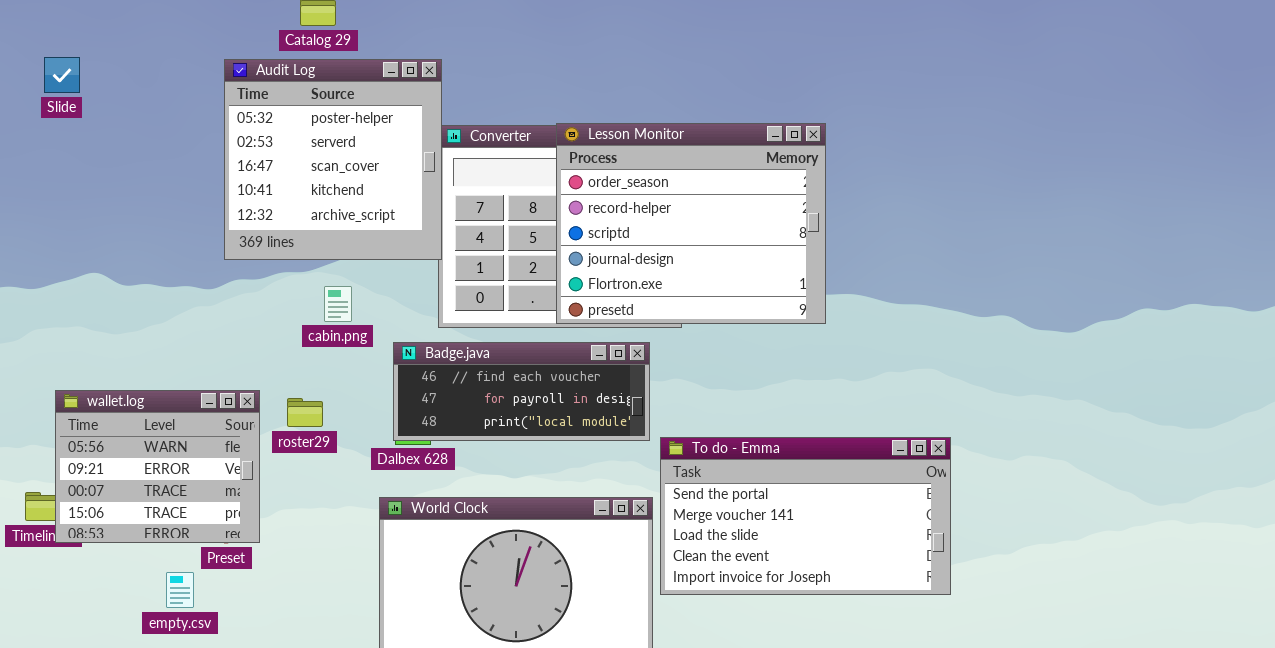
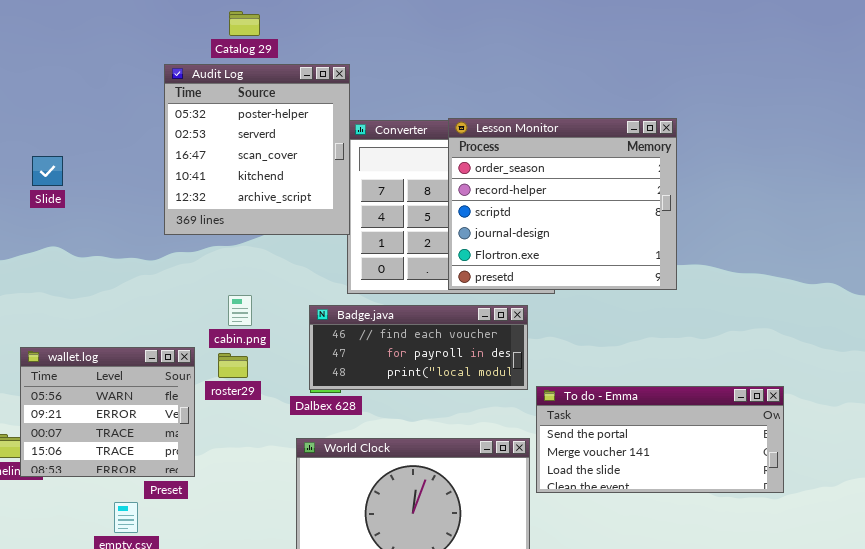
Slide: [44,57,80,93] -> [32,156,63,186], moved
cabin.png: [324,286,352,322] -> [228,295,252,326], moved
To do - Emma: [660,437,951,595] -> [536,386,784,493], resized

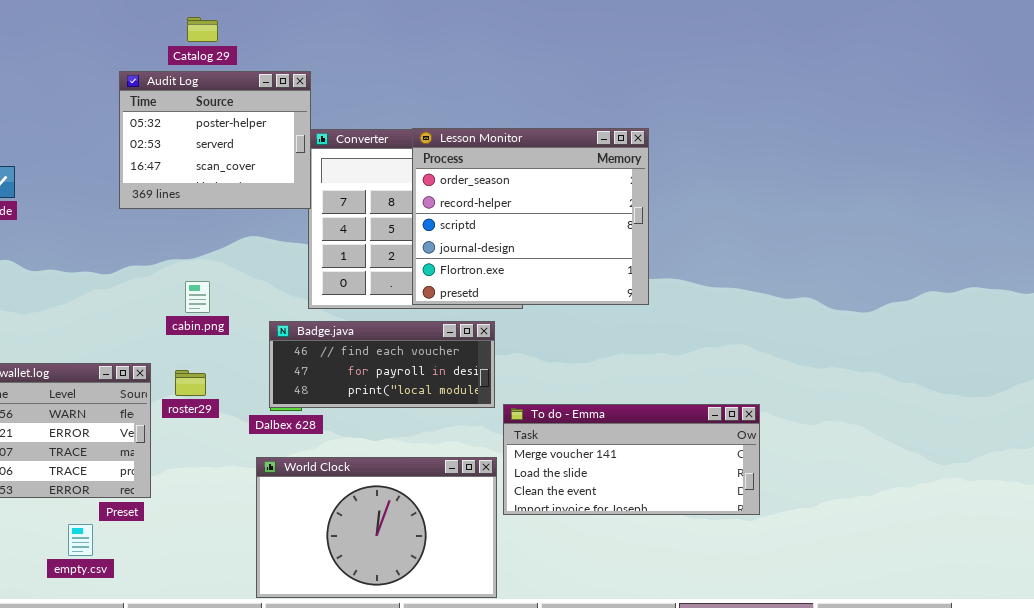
Audit Log: [164,64,350,235] -> [119,71,311,209], resized
cabin.png: [228,295,252,326] -> [185,281,210,313], moved
To do - Emma: [536,386,784,493] -> [503,404,760,515], scrolled down 1 row

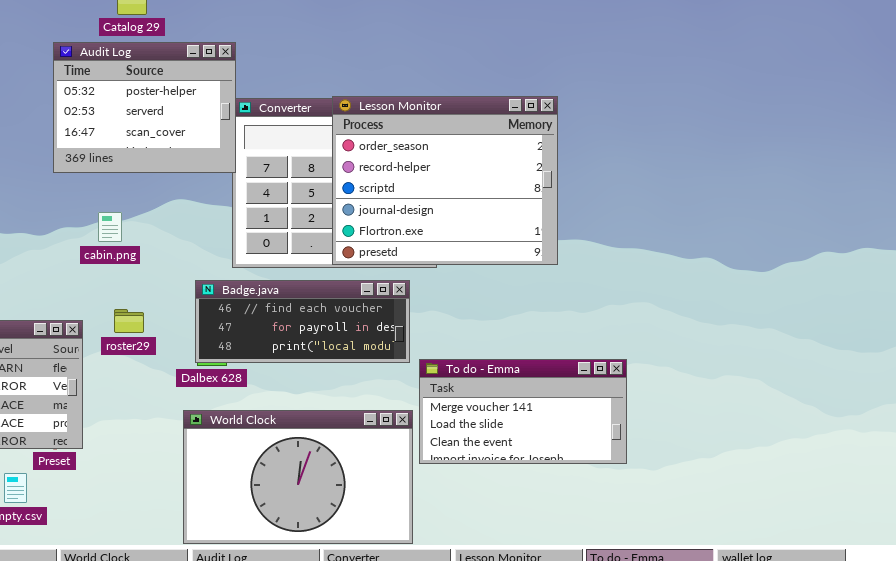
cabin.png: [185,281,210,313] -> [98,212,122,242], moved
roster29: [175,370,206,396] -> [114,309,144,333], moved
To do - Emma: [503,404,760,515] -> [419,359,627,464], resized

